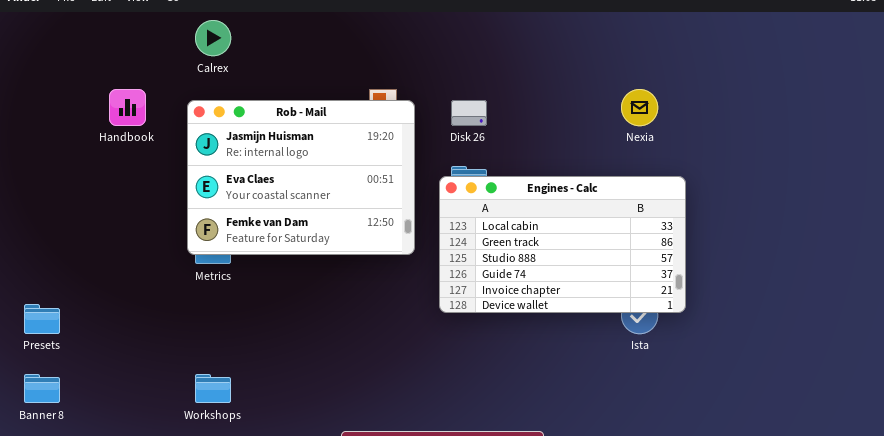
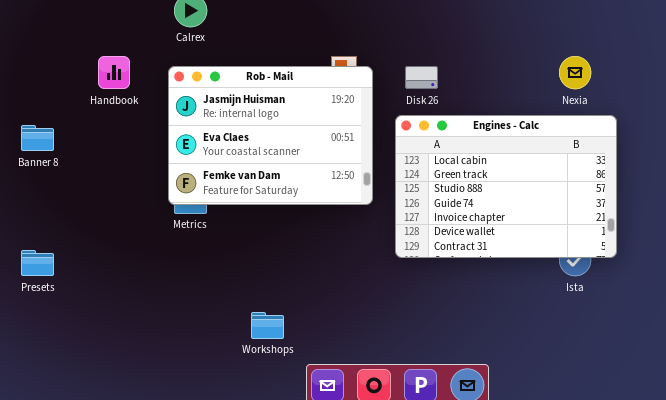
Engines - Calc: [439,176,686,313] -> [395,115,617,258], resized
Banner 8: [24,374,60,403] -> [21,125,54,151], moved
Workshops: [195,374,231,403] -> [251,312,284,339], moved

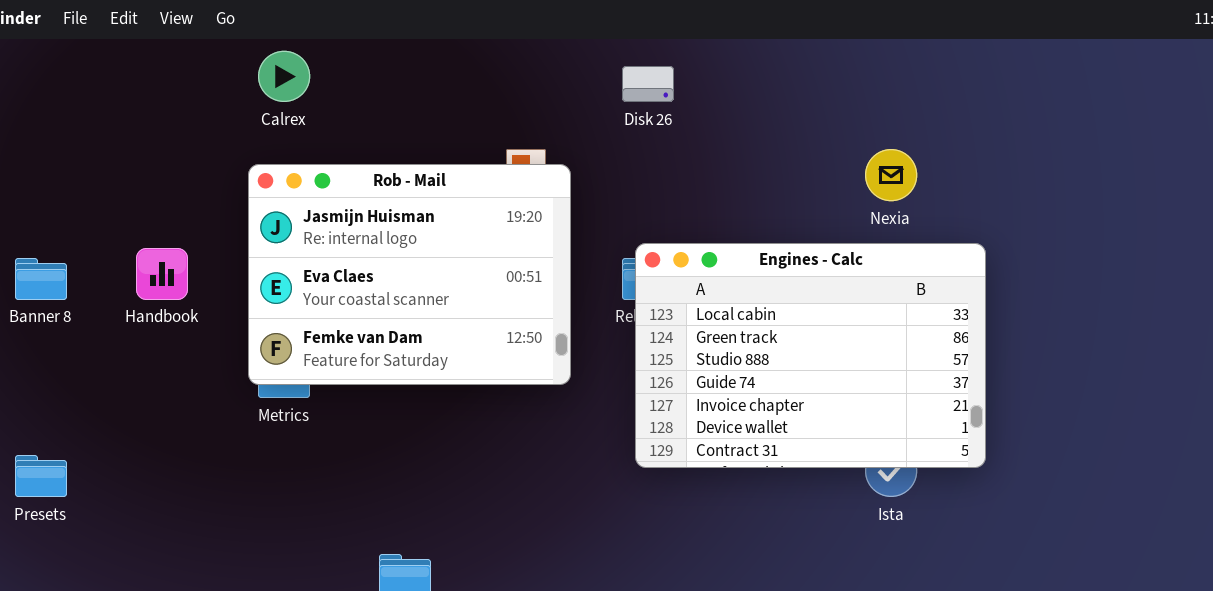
Handbook: [98,56,130,89] -> [136,248,188,300], moved
Disk 26: [405,66,438,89] -> [622,66,674,102], moved
Engines - Calc: [395,115,617,258] -> [635,243,986,468], moved

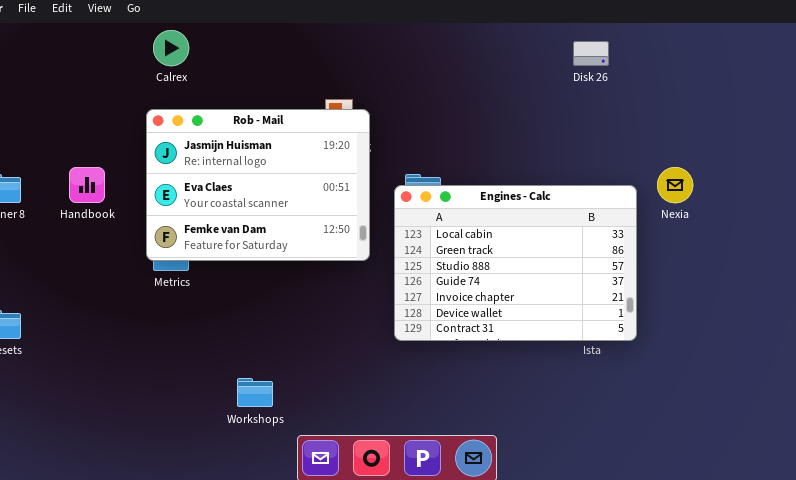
Disk 26: [622,66,674,102] -> [573,41,609,66], moved
Nexia: [865,149,917,201] -> [657,167,693,203], moved
Engines - Calc: [635,243,986,468] -> [394,185,637,341], moved

